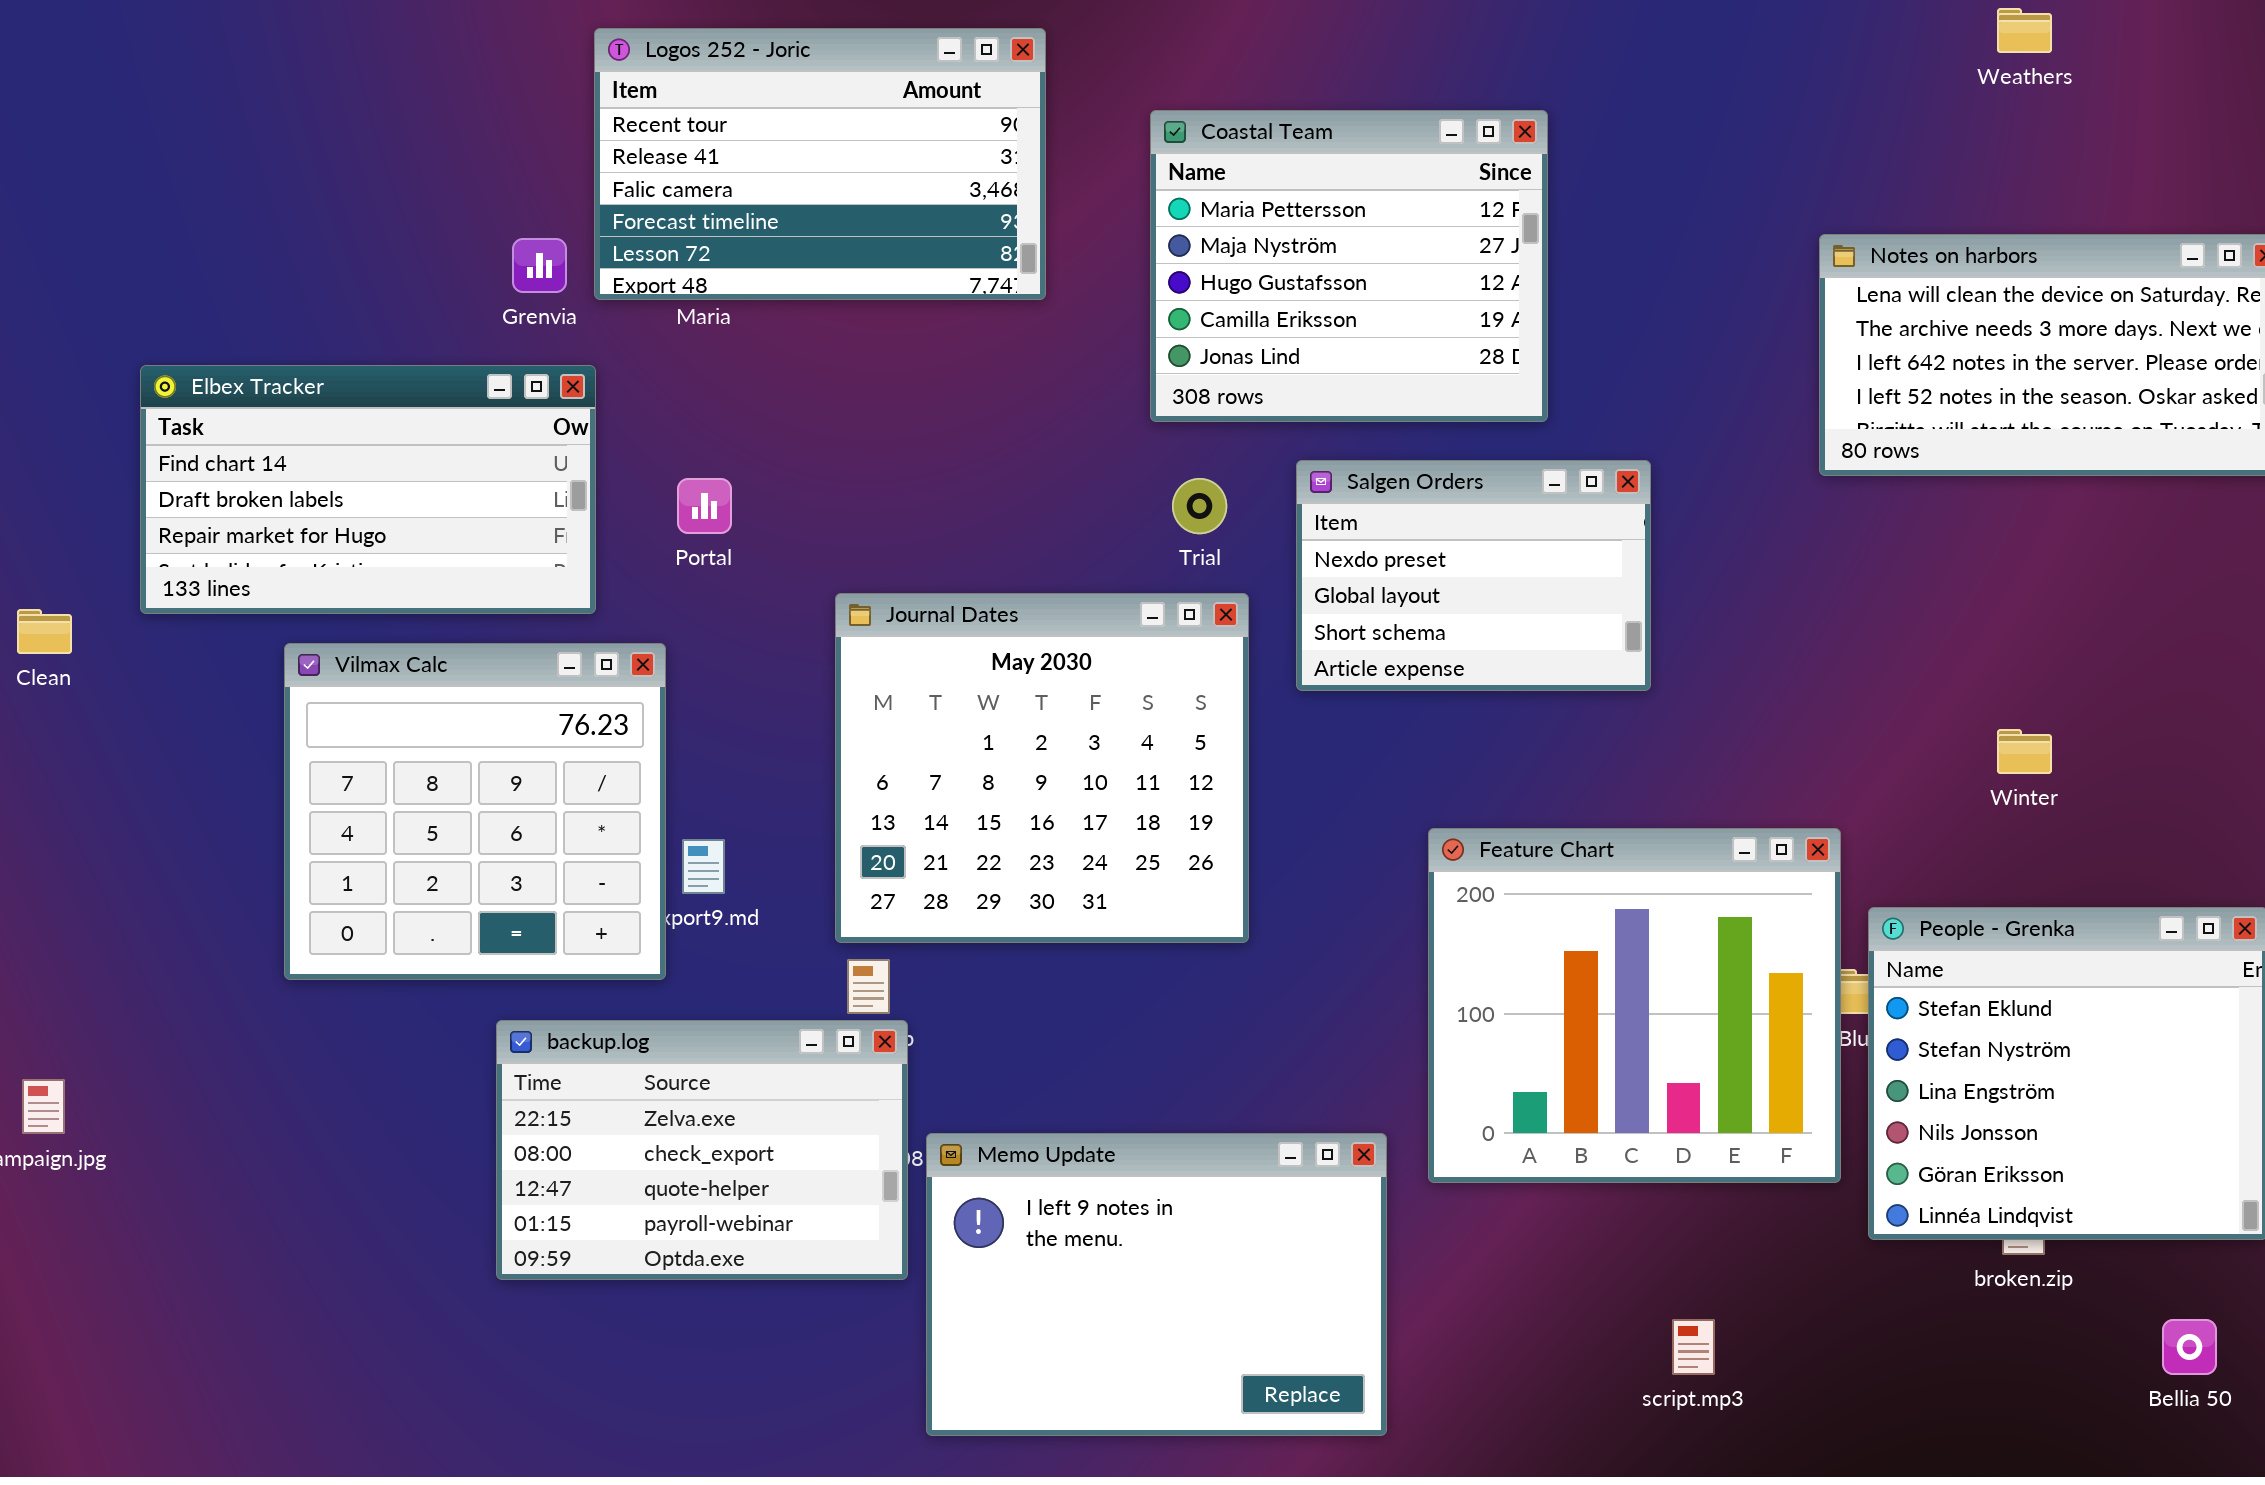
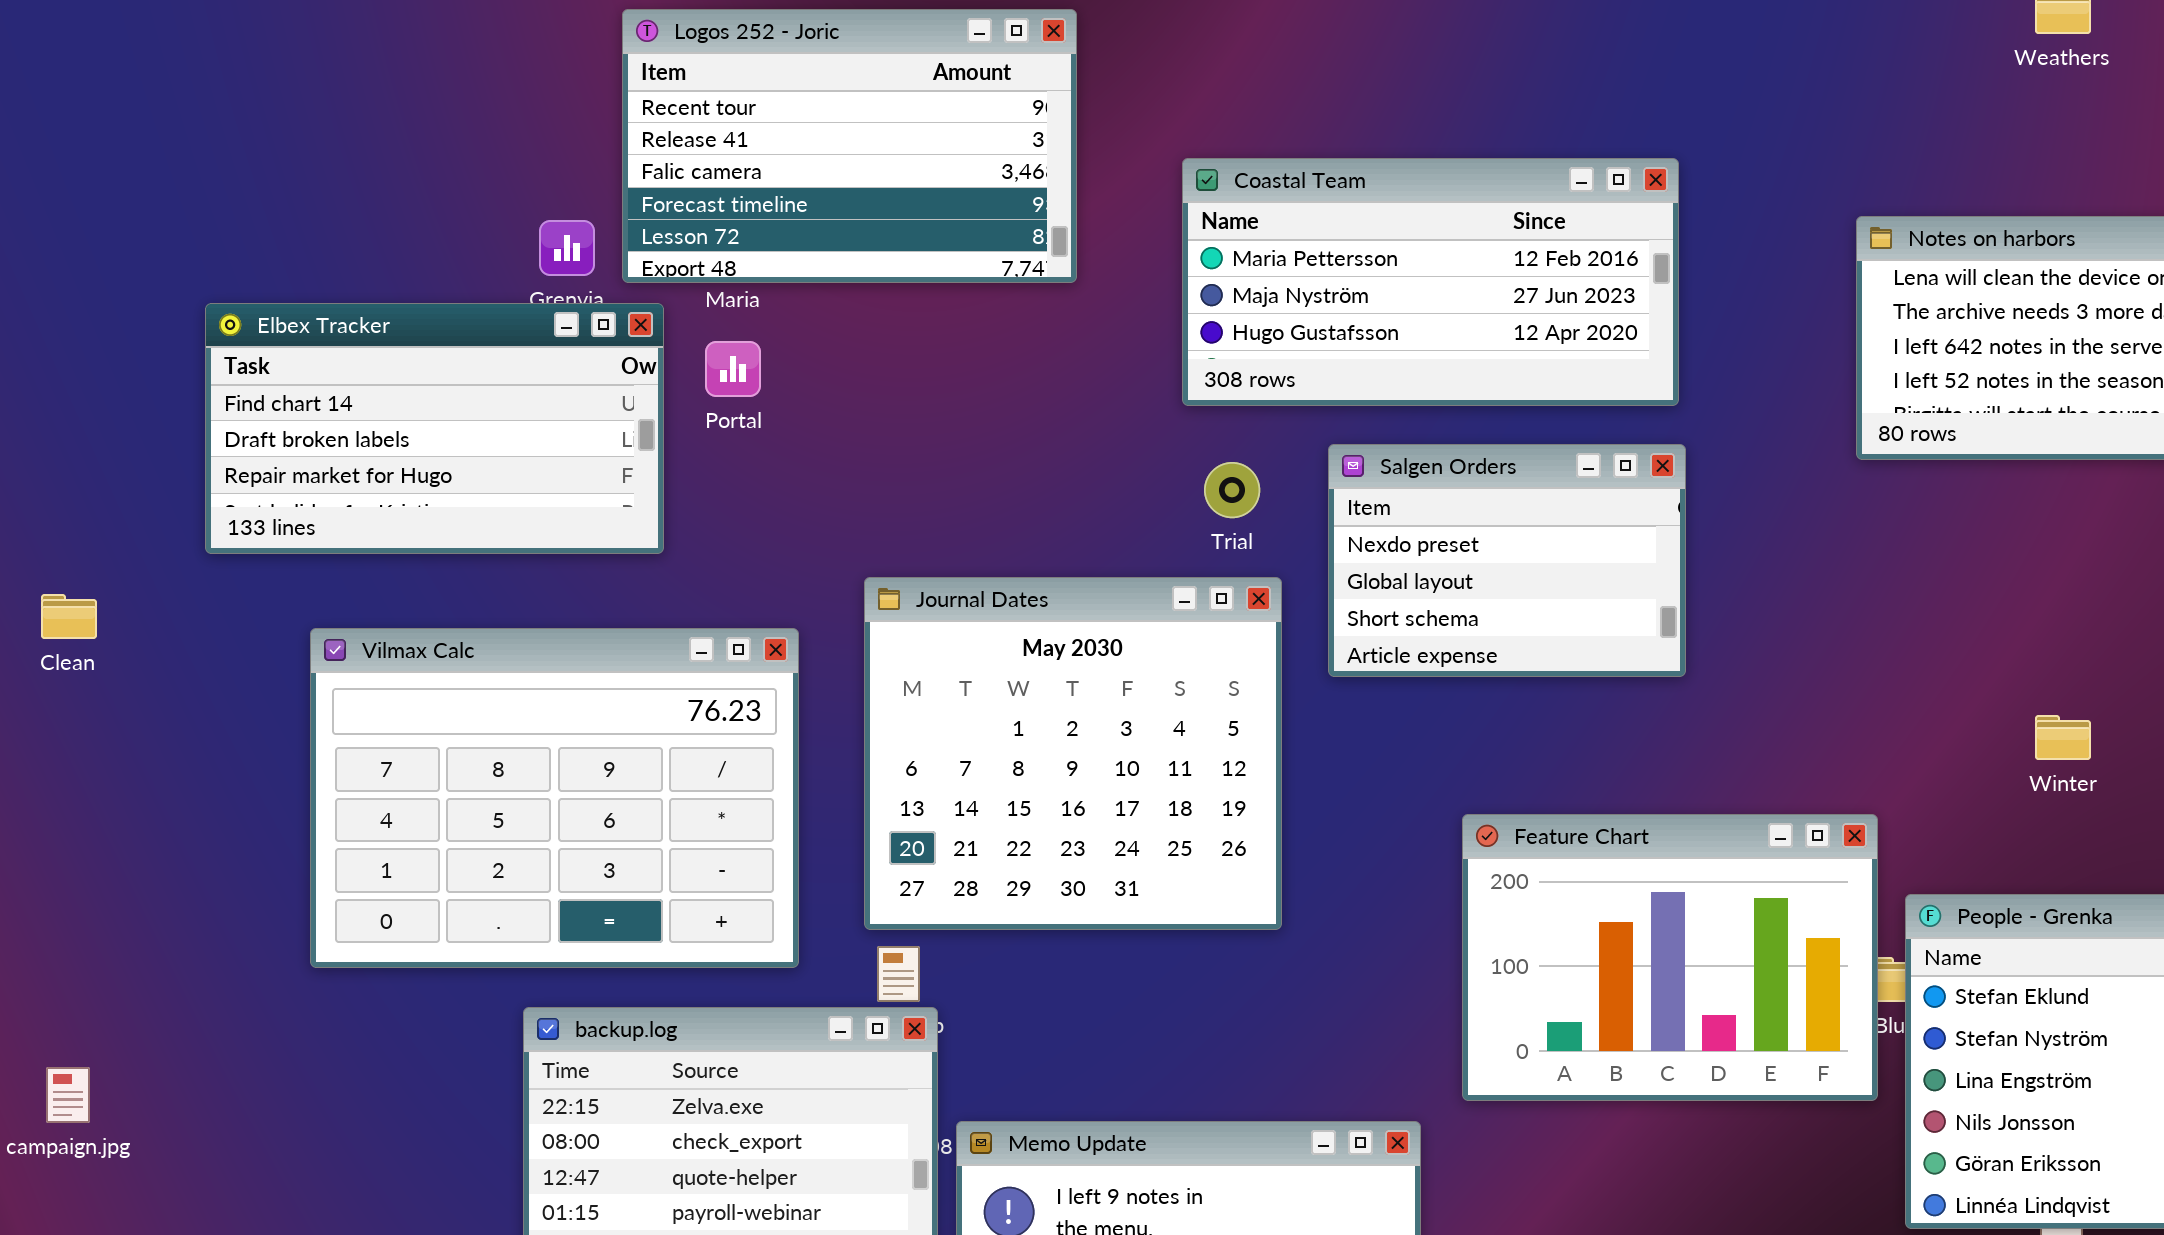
Coastal Team: [1150,110,1548,422] -> [1182,158,1679,406], resized
Elbex Tracker: [140,365,596,614] -> [205,303,664,554], moved
Portal: [677,478,732,534] -> [705,341,761,397], moved
Vilmax Calc: [284,643,666,980] -> [310,628,799,968], resized
Feature Chart: [1428,828,1841,1183] -> [1462,814,1878,1101], resized

